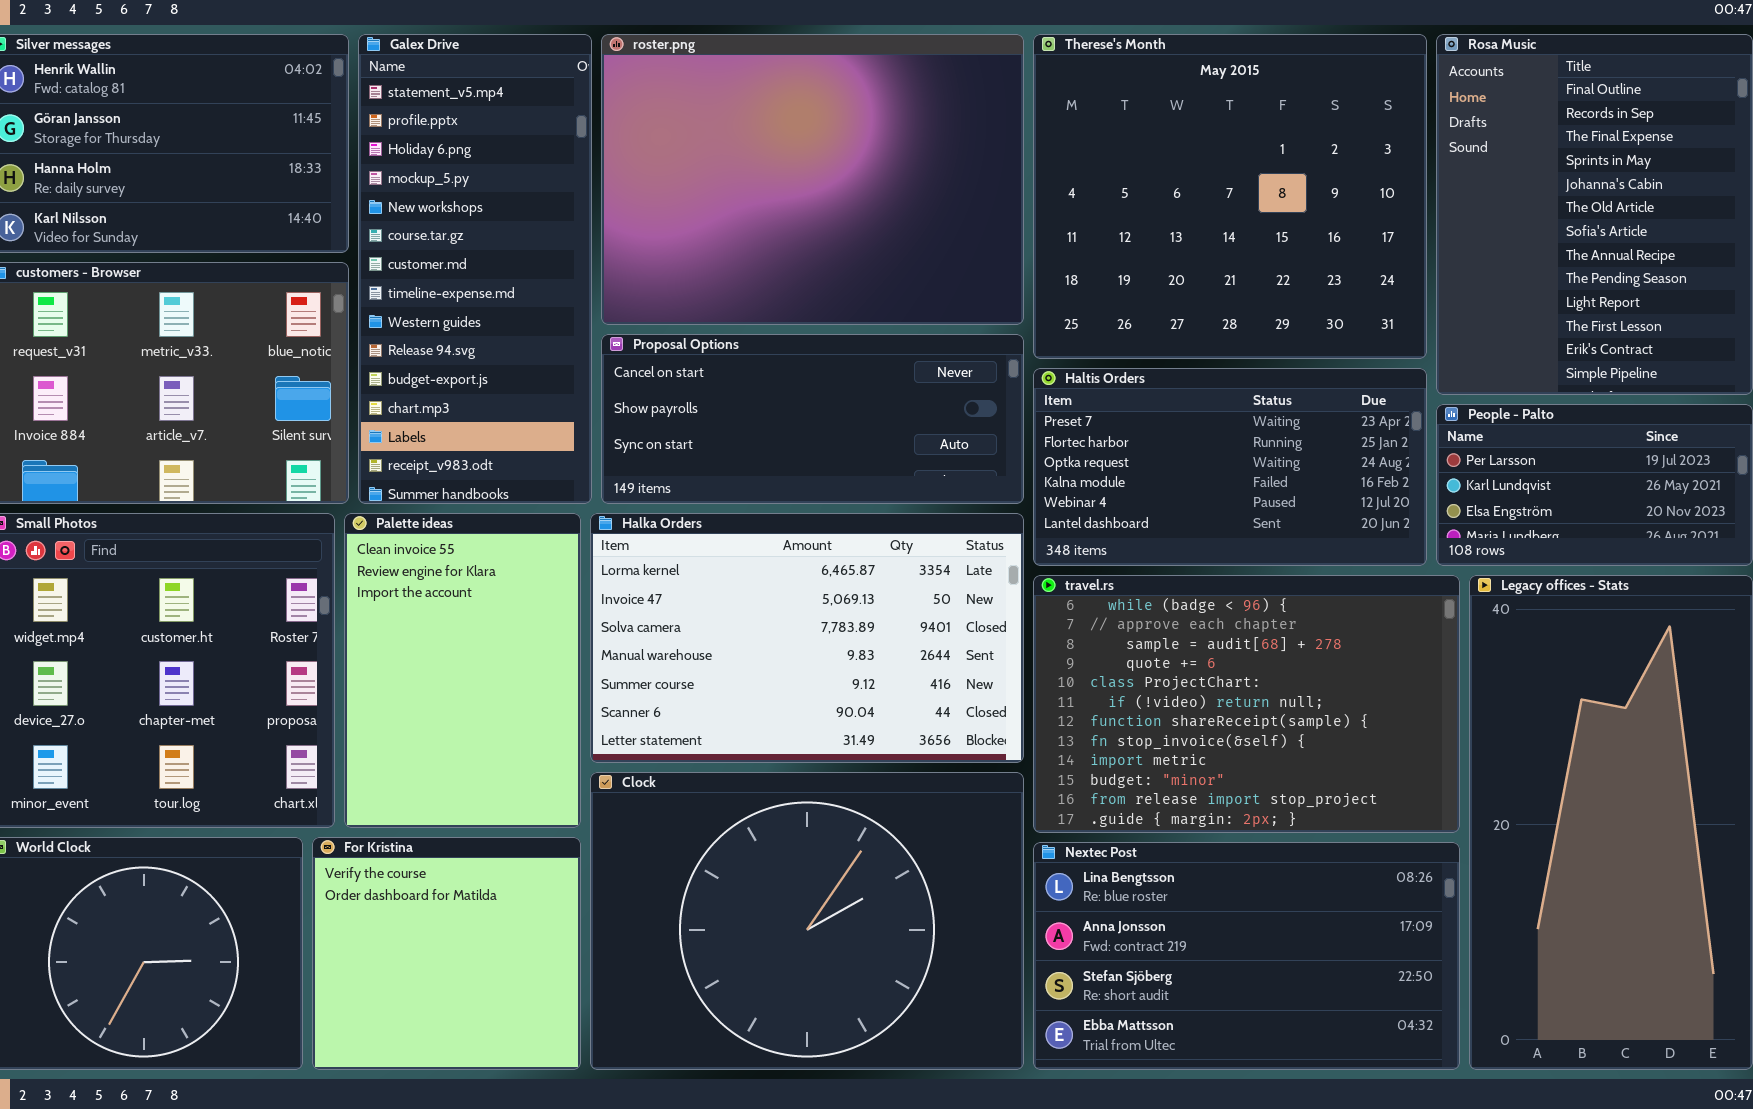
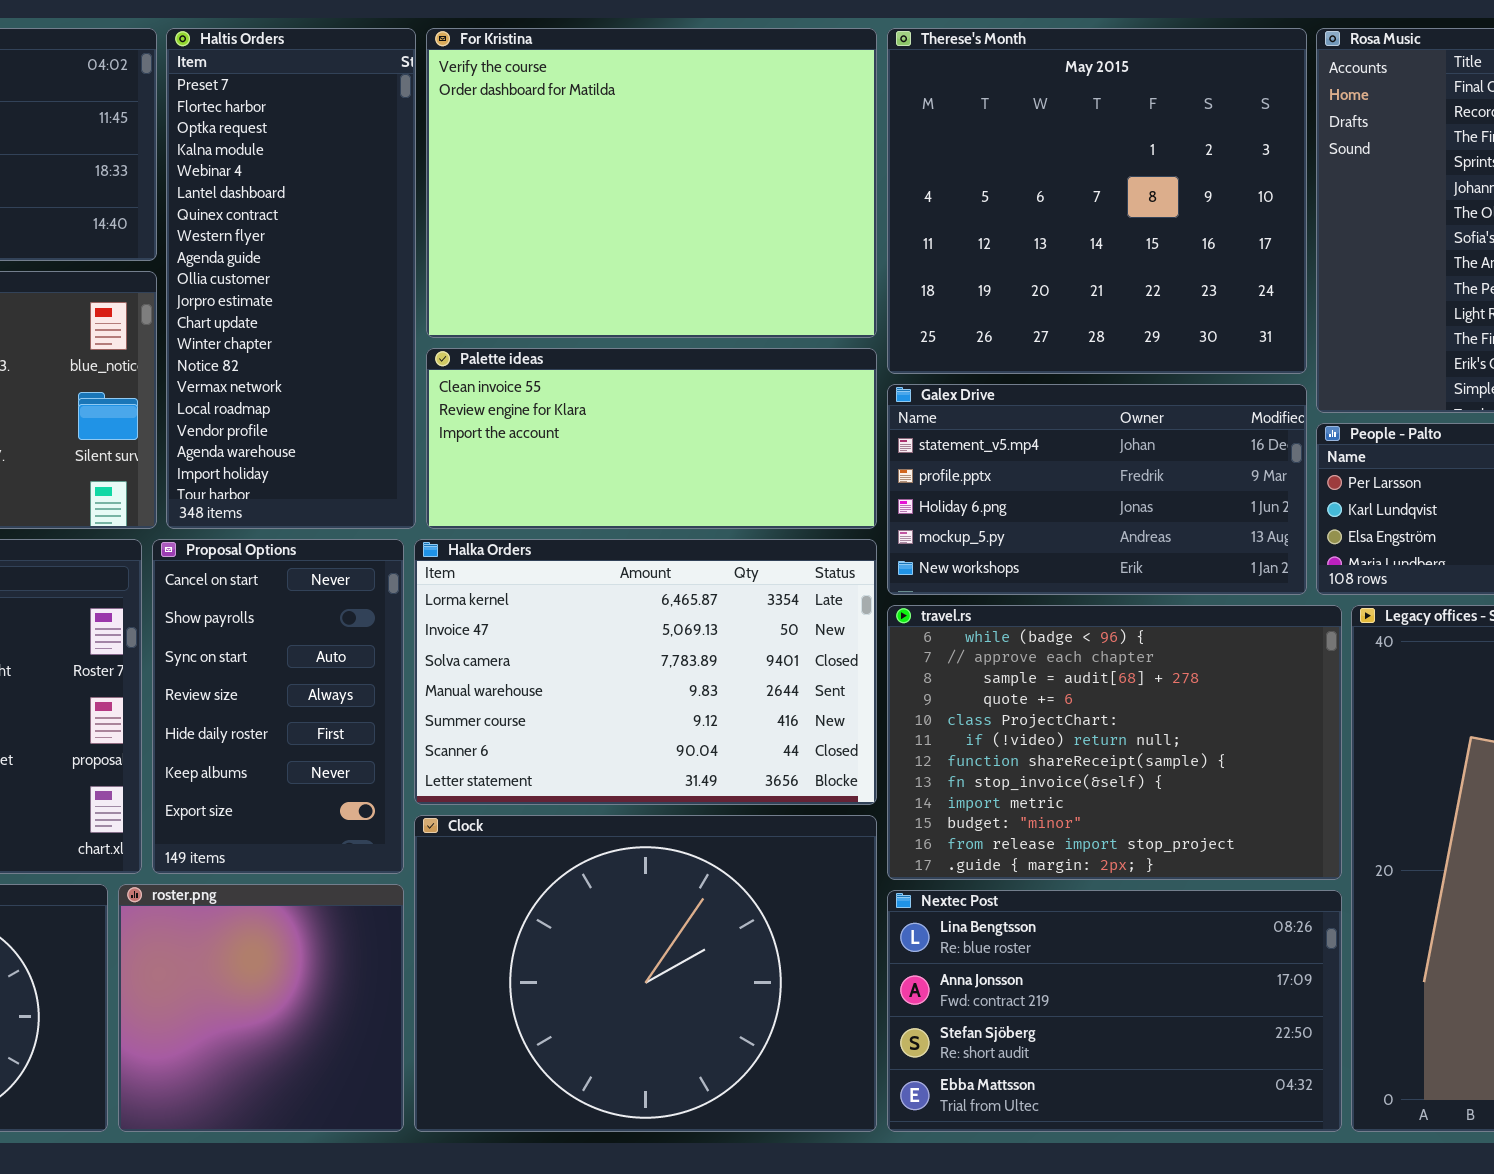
Galex Drive: [358,34,592,504] -> [887,384,1307,595], moved, resized
roster.png: [601,34,1024,325] -> [118,884,404,1132], moved, resized
Proposal Options: [601,334,1024,504] -> [152,539,404,874], moved, resized
Haltis Orders: [1033,368,1427,566] -> [166,28,416,529], moved, resized
Palette ideas: [344,513,581,828] -> [426,348,877,529], moved, resized
For Kristina: [312,837,581,1070] -> [426,28,877,338], moved, resized

